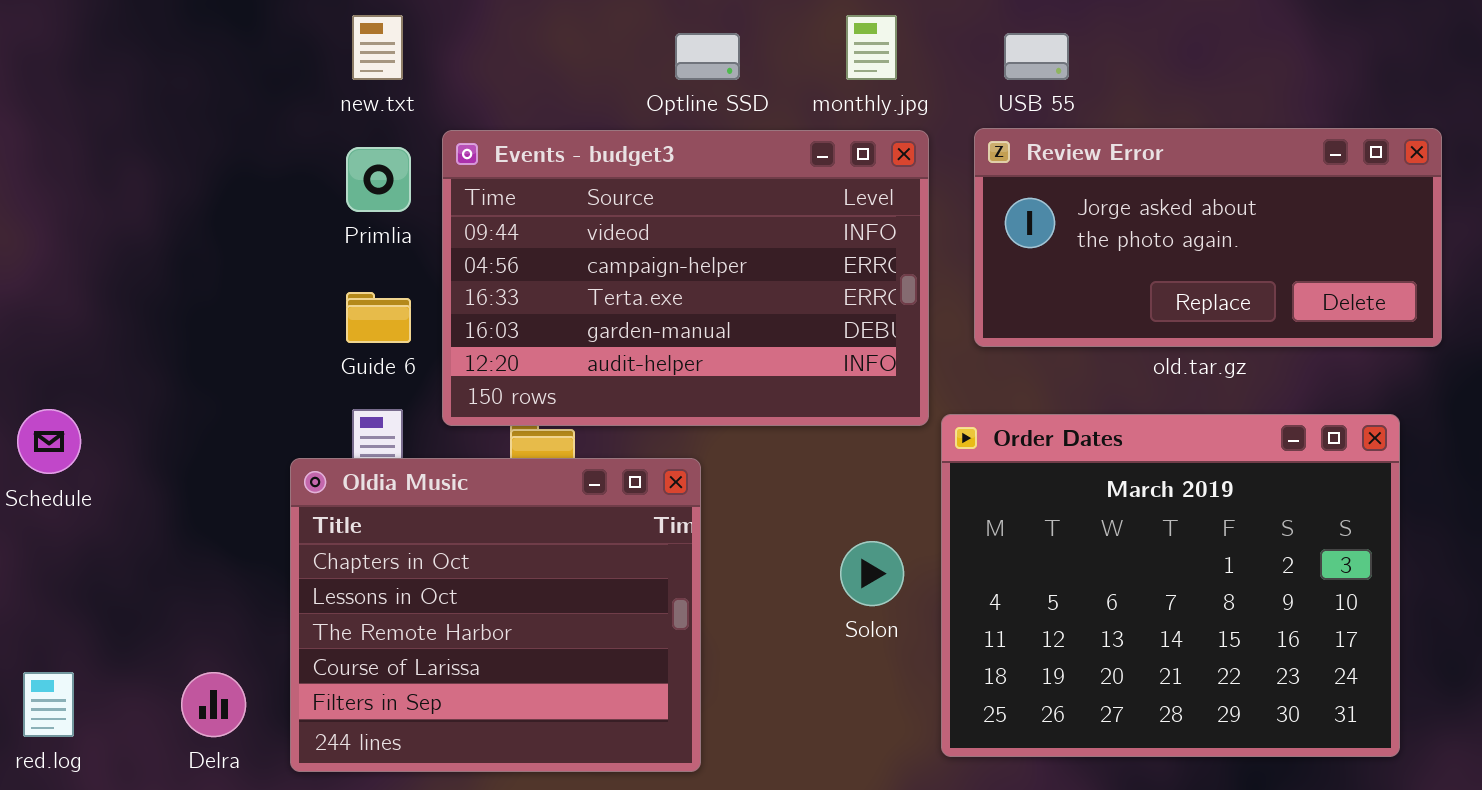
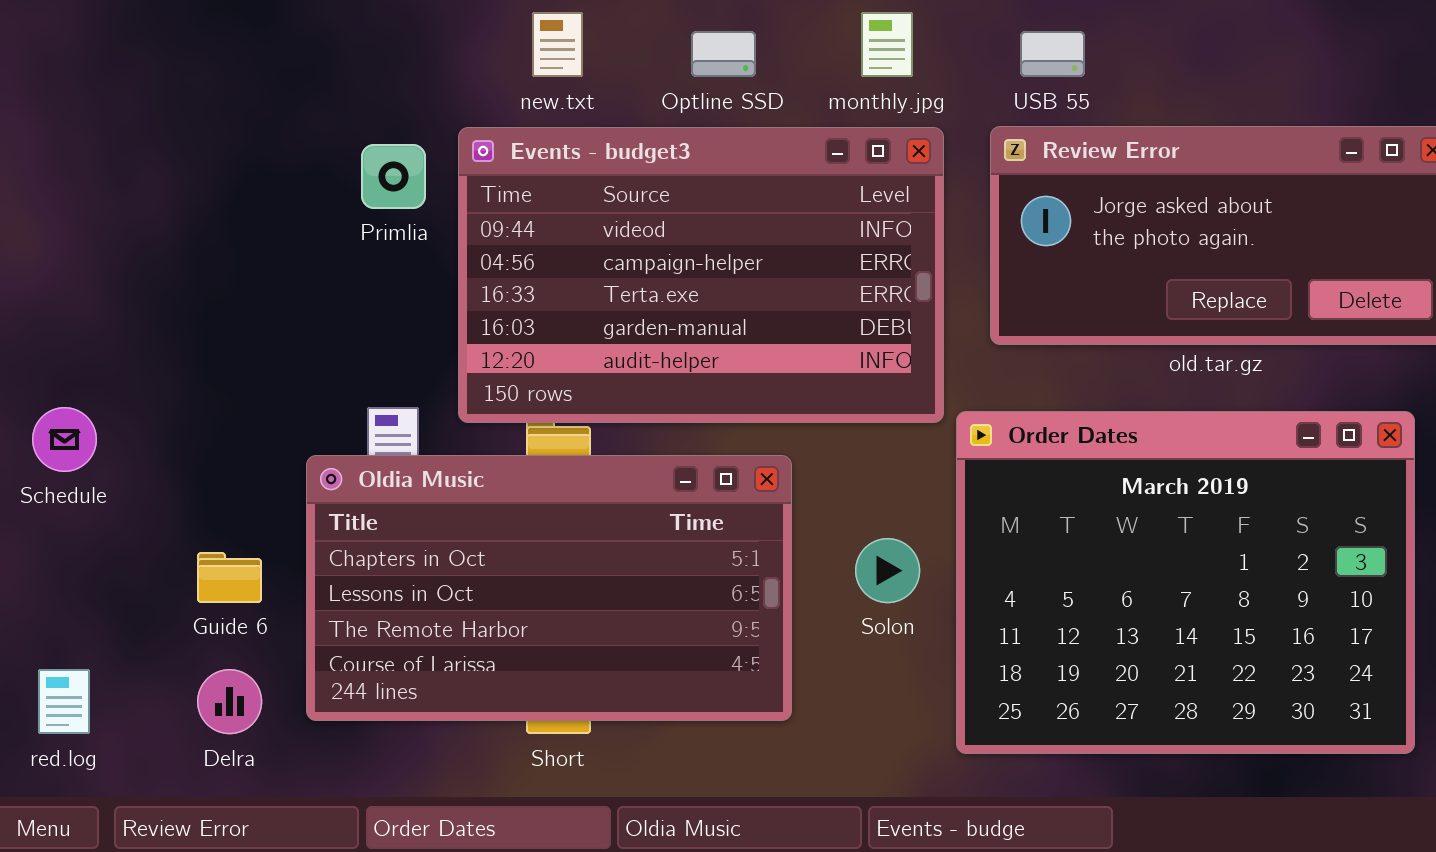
new.txt: [352,15,403,80] -> [532,12,583,77], moved
Guide 6: [346,292,411,343] -> [197,552,262,603], moved
Oldia Music: [290,458,701,772] -> [306,455,792,721], resized

